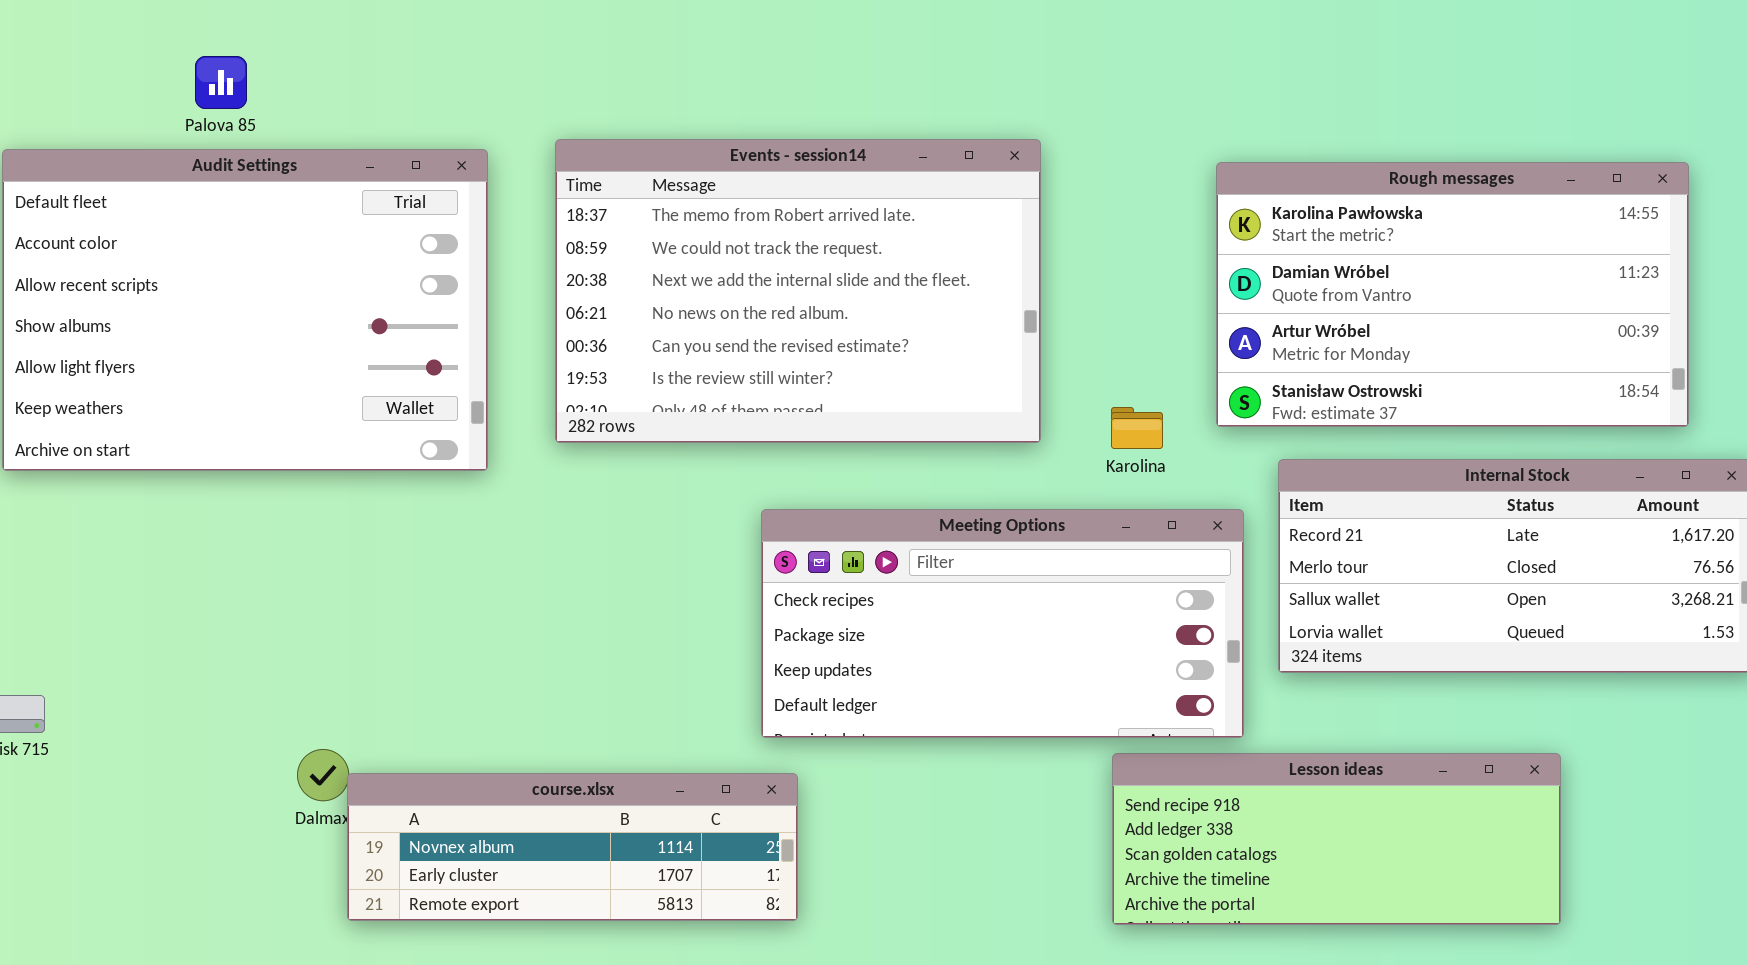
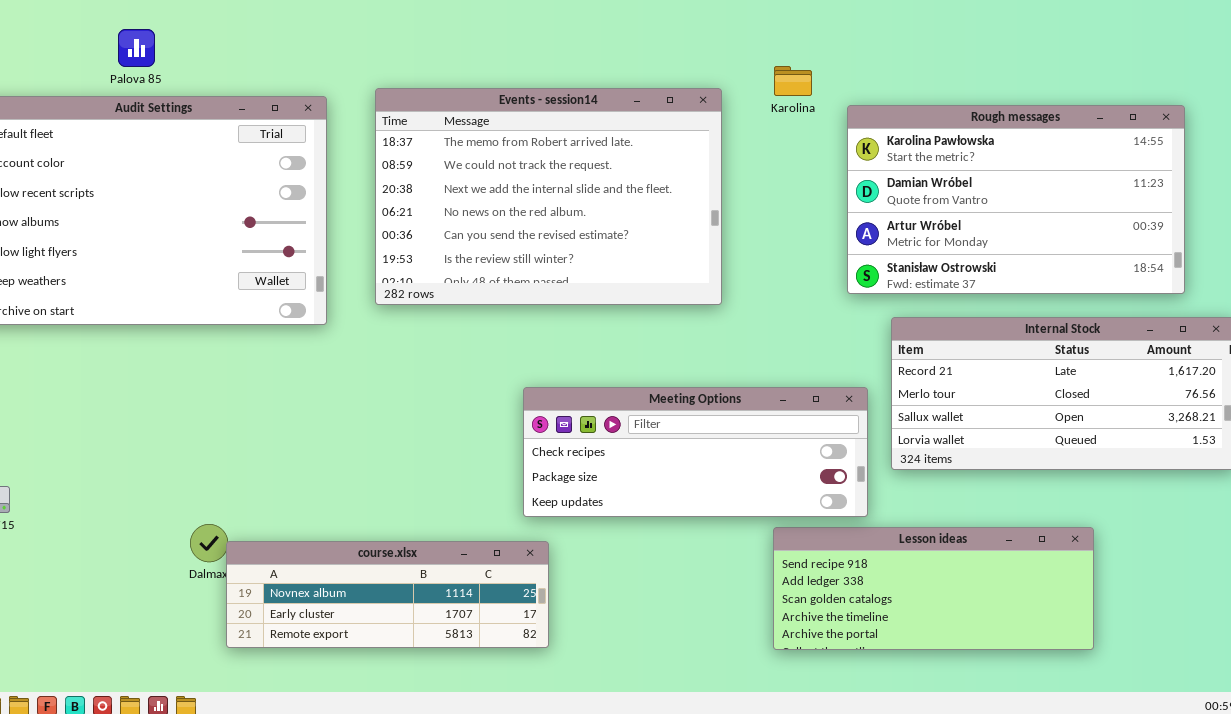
Karolina: [1111,407,1163,449] -> [774,66,812,96], moved
Meeting Options: [761,509,1244,738] -> [523,387,868,517], resized

